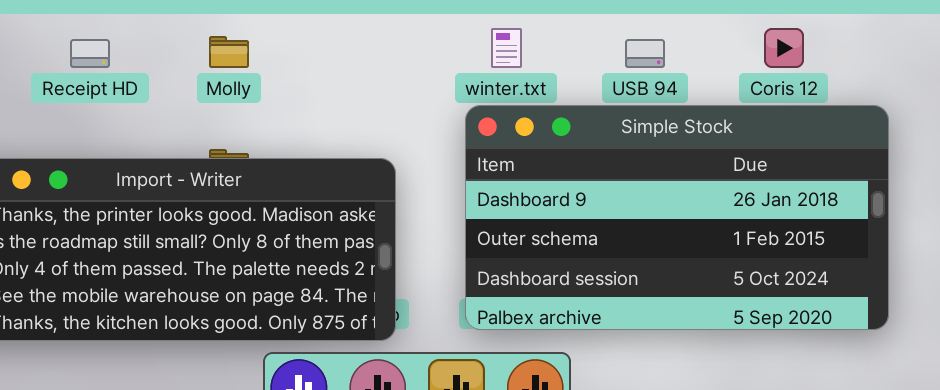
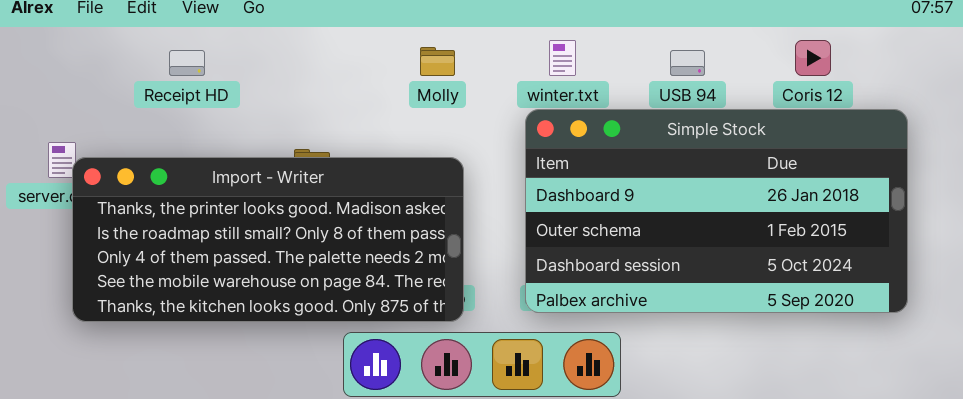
Molly: [209,36,249,68] -> [420,47,455,76], moved

